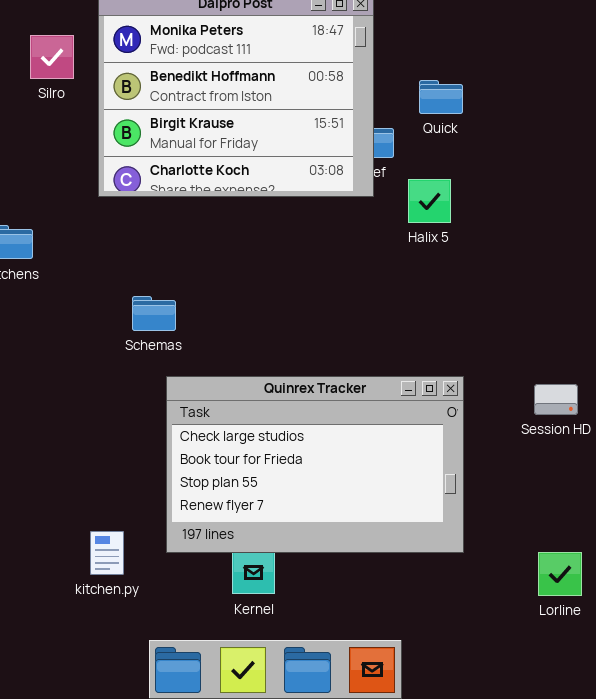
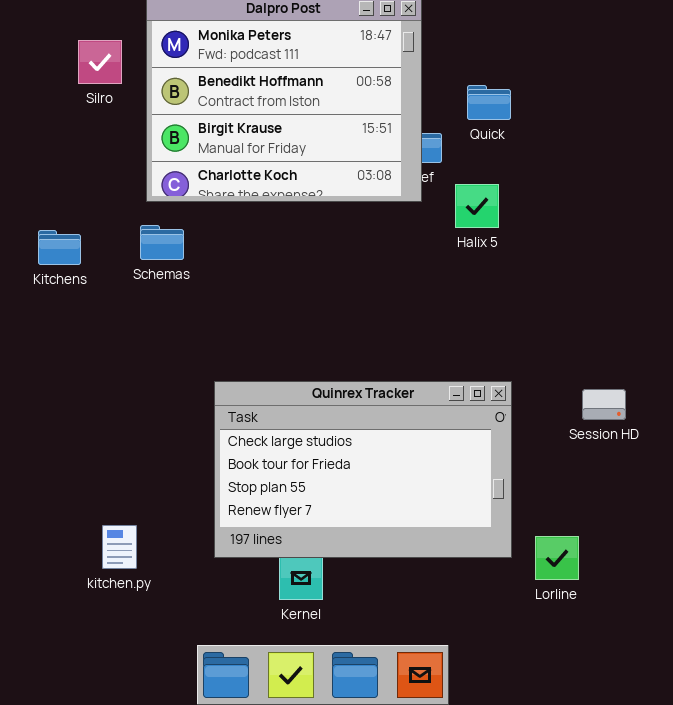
Schemas: [132,296,176,331] -> [140,225,184,260], moved
kitchen.py: [90,531,124,575] -> [102,525,137,569], moved
Lorline: [538,552,582,596] -> [535,536,579,580], moved

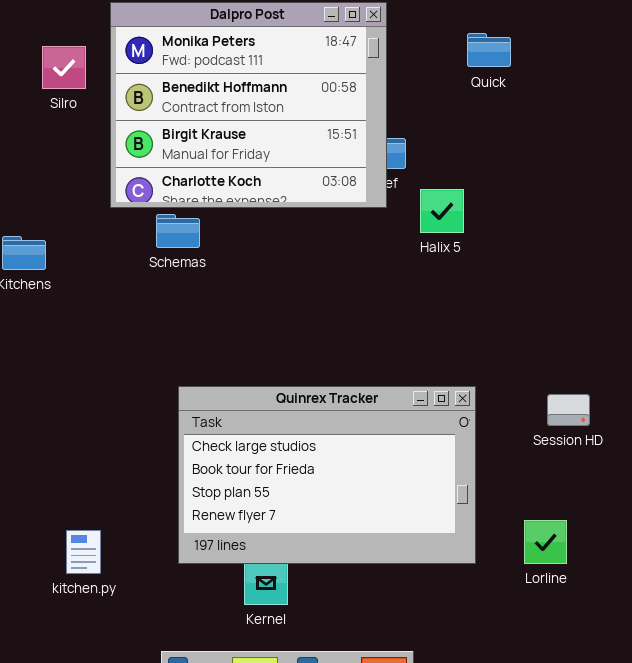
Quick: [467,85,511,120] -> [467,33,511,67], moved
Schemas: [140,225,184,260] -> [156,214,200,248], moved
Lorline: [535,536,579,580] -> [524,520,567,564], moved

